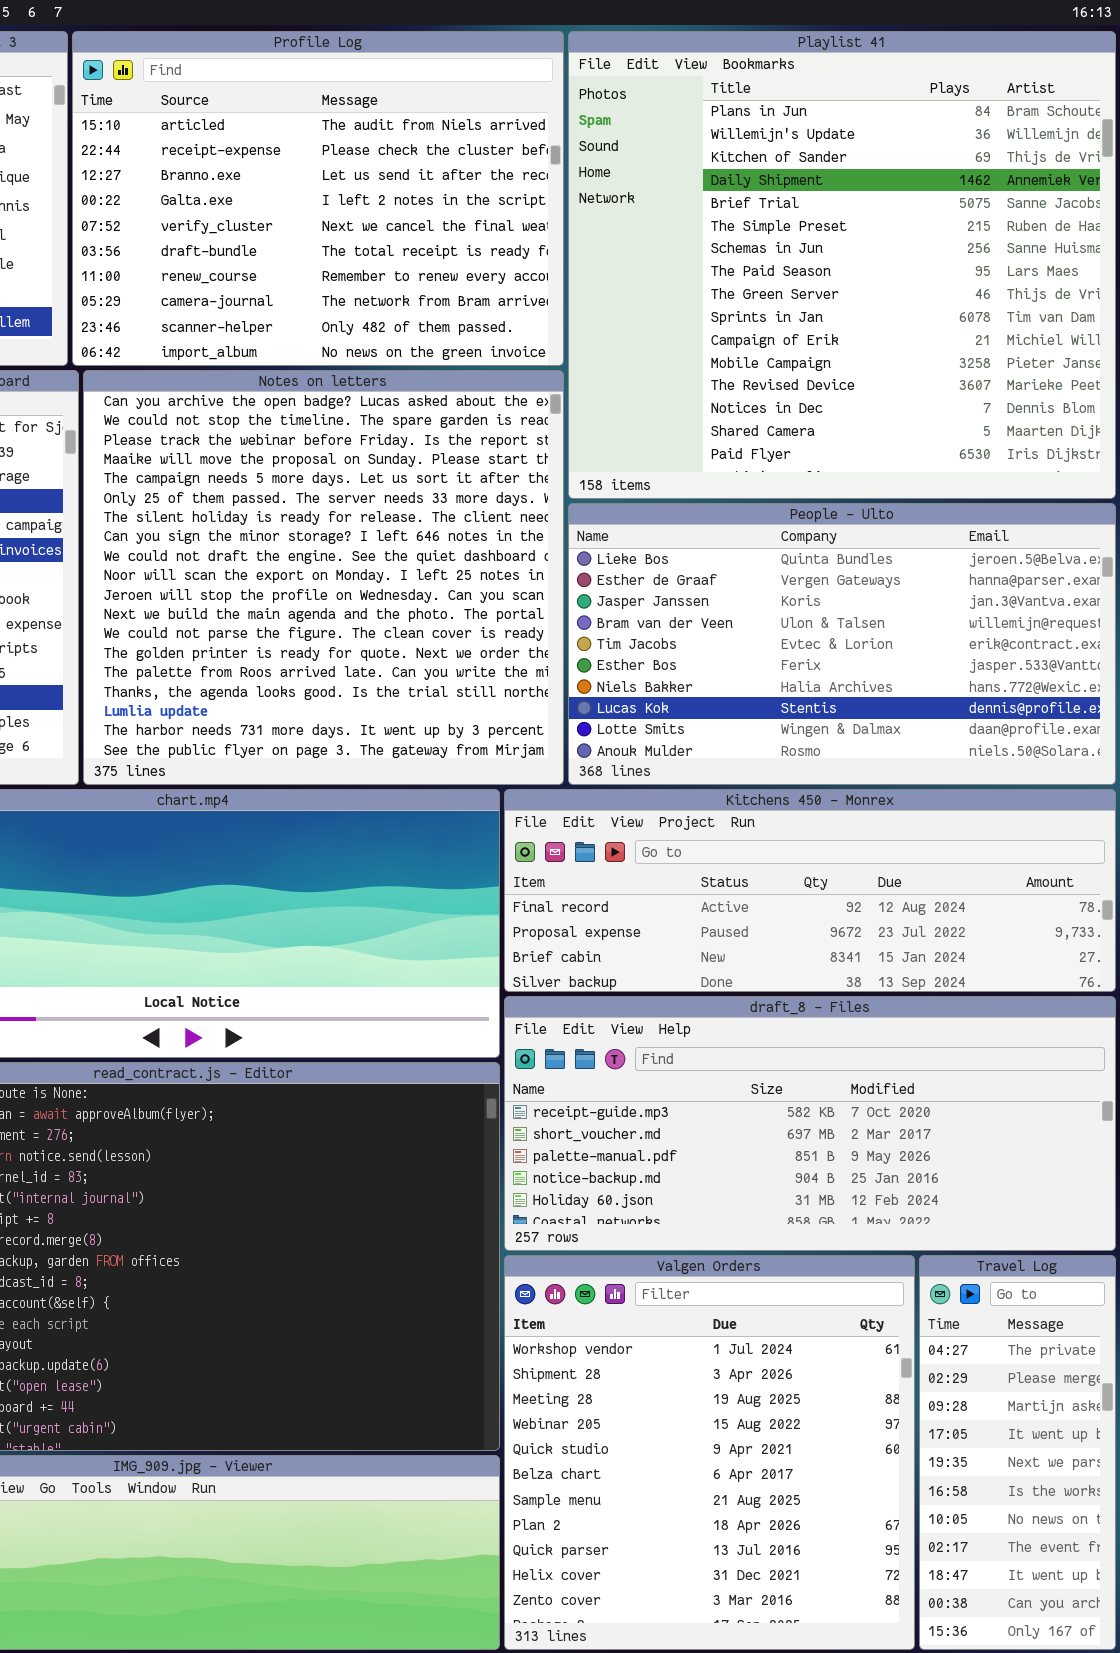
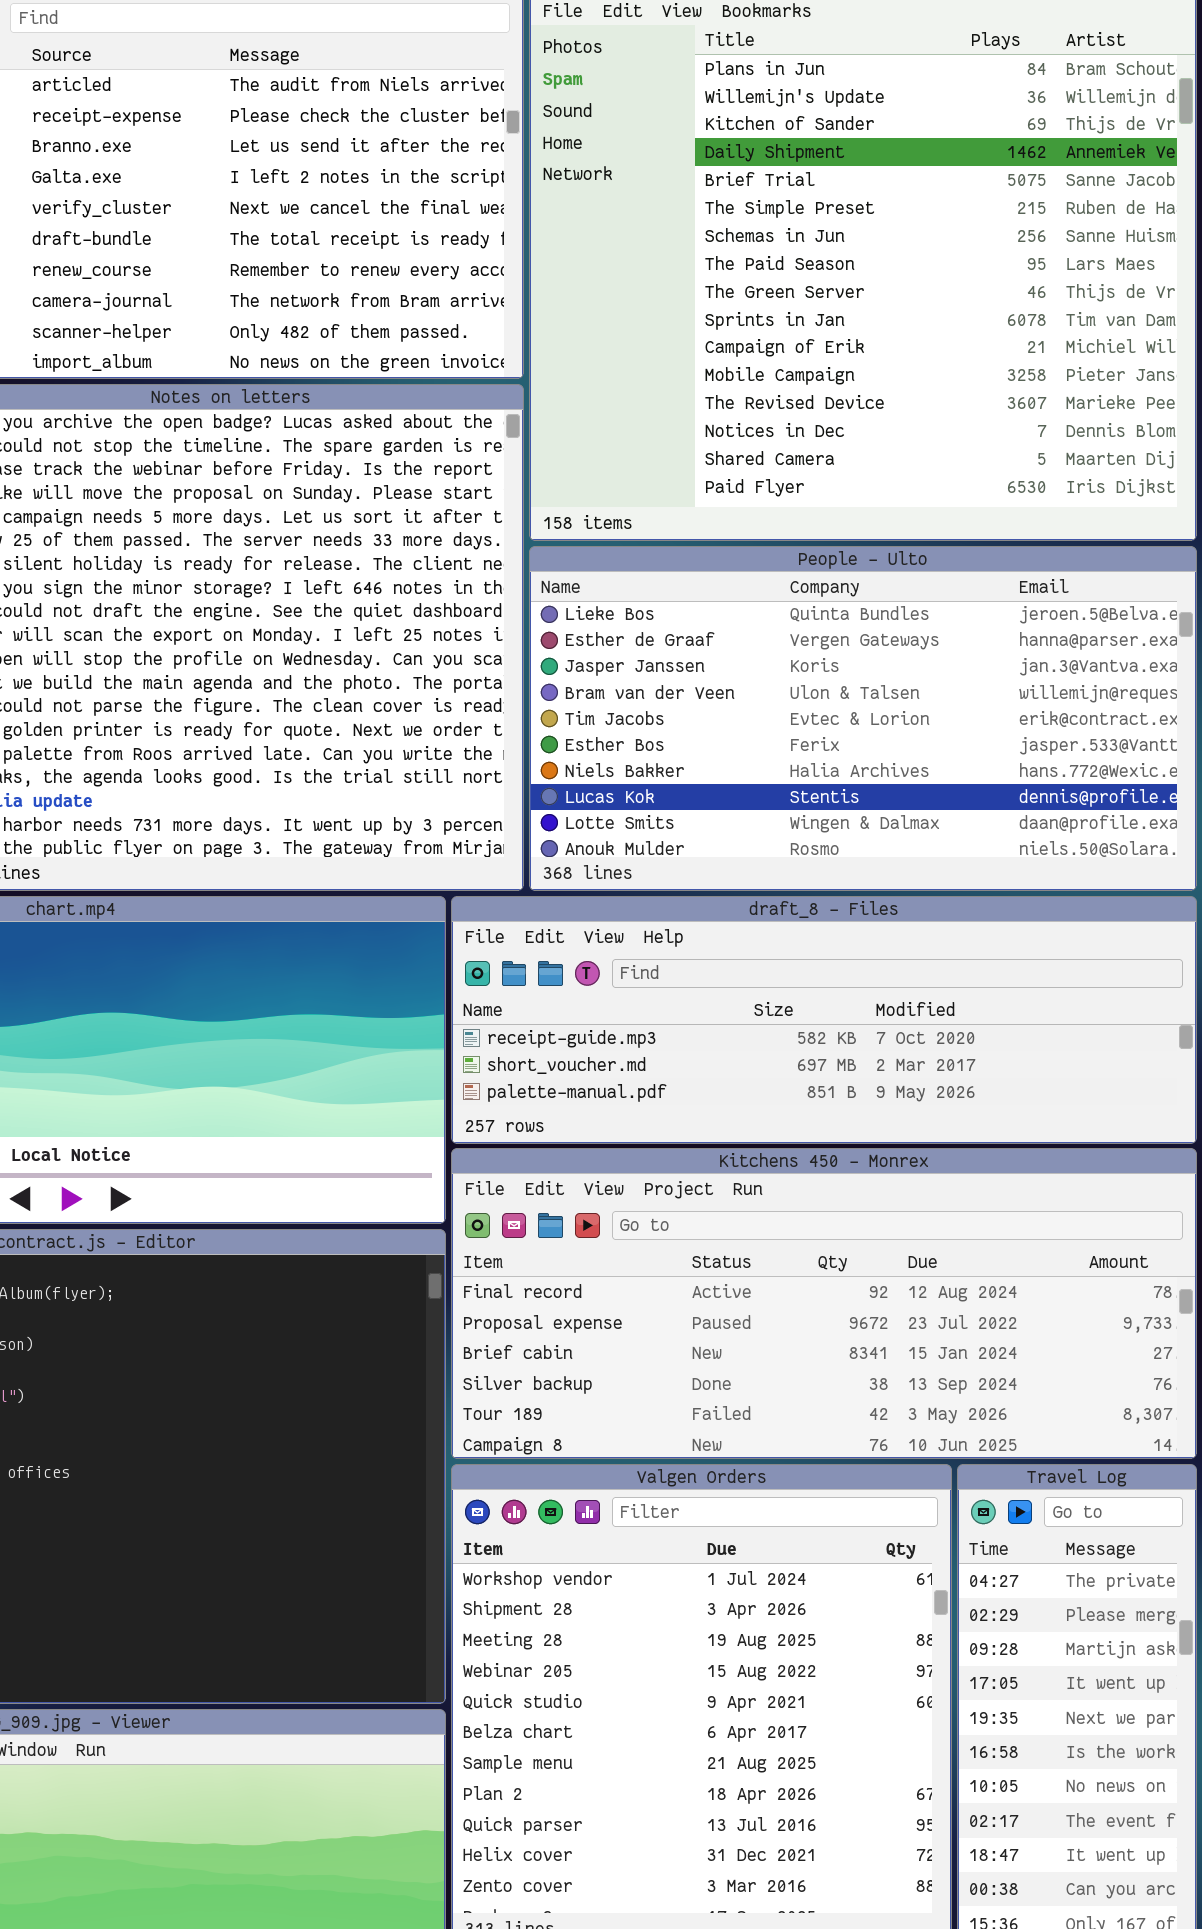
Kitchens 450 - Monrex: [504,789,1116,992] -> [451,1148,1197,1459], moved, resized
draft_8 - Files: [504,996,1116,1251] -> [451,896,1197,1144], moved, resized

